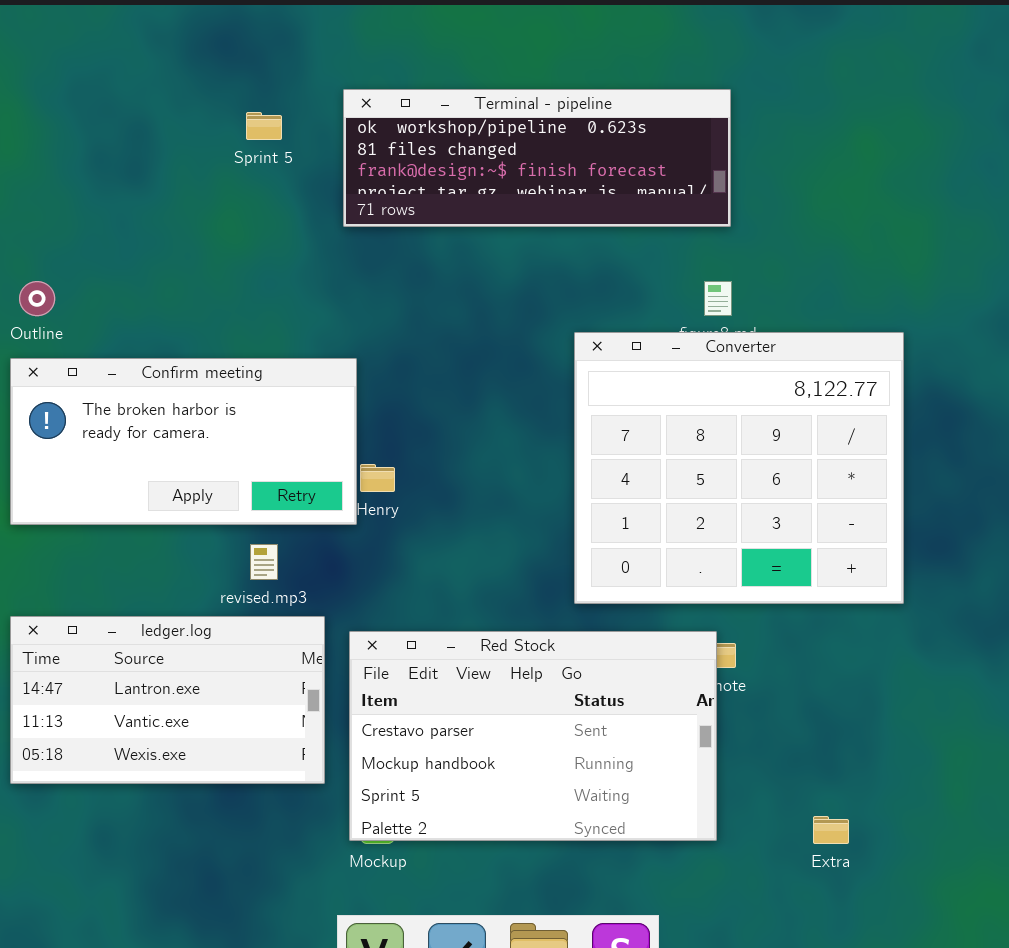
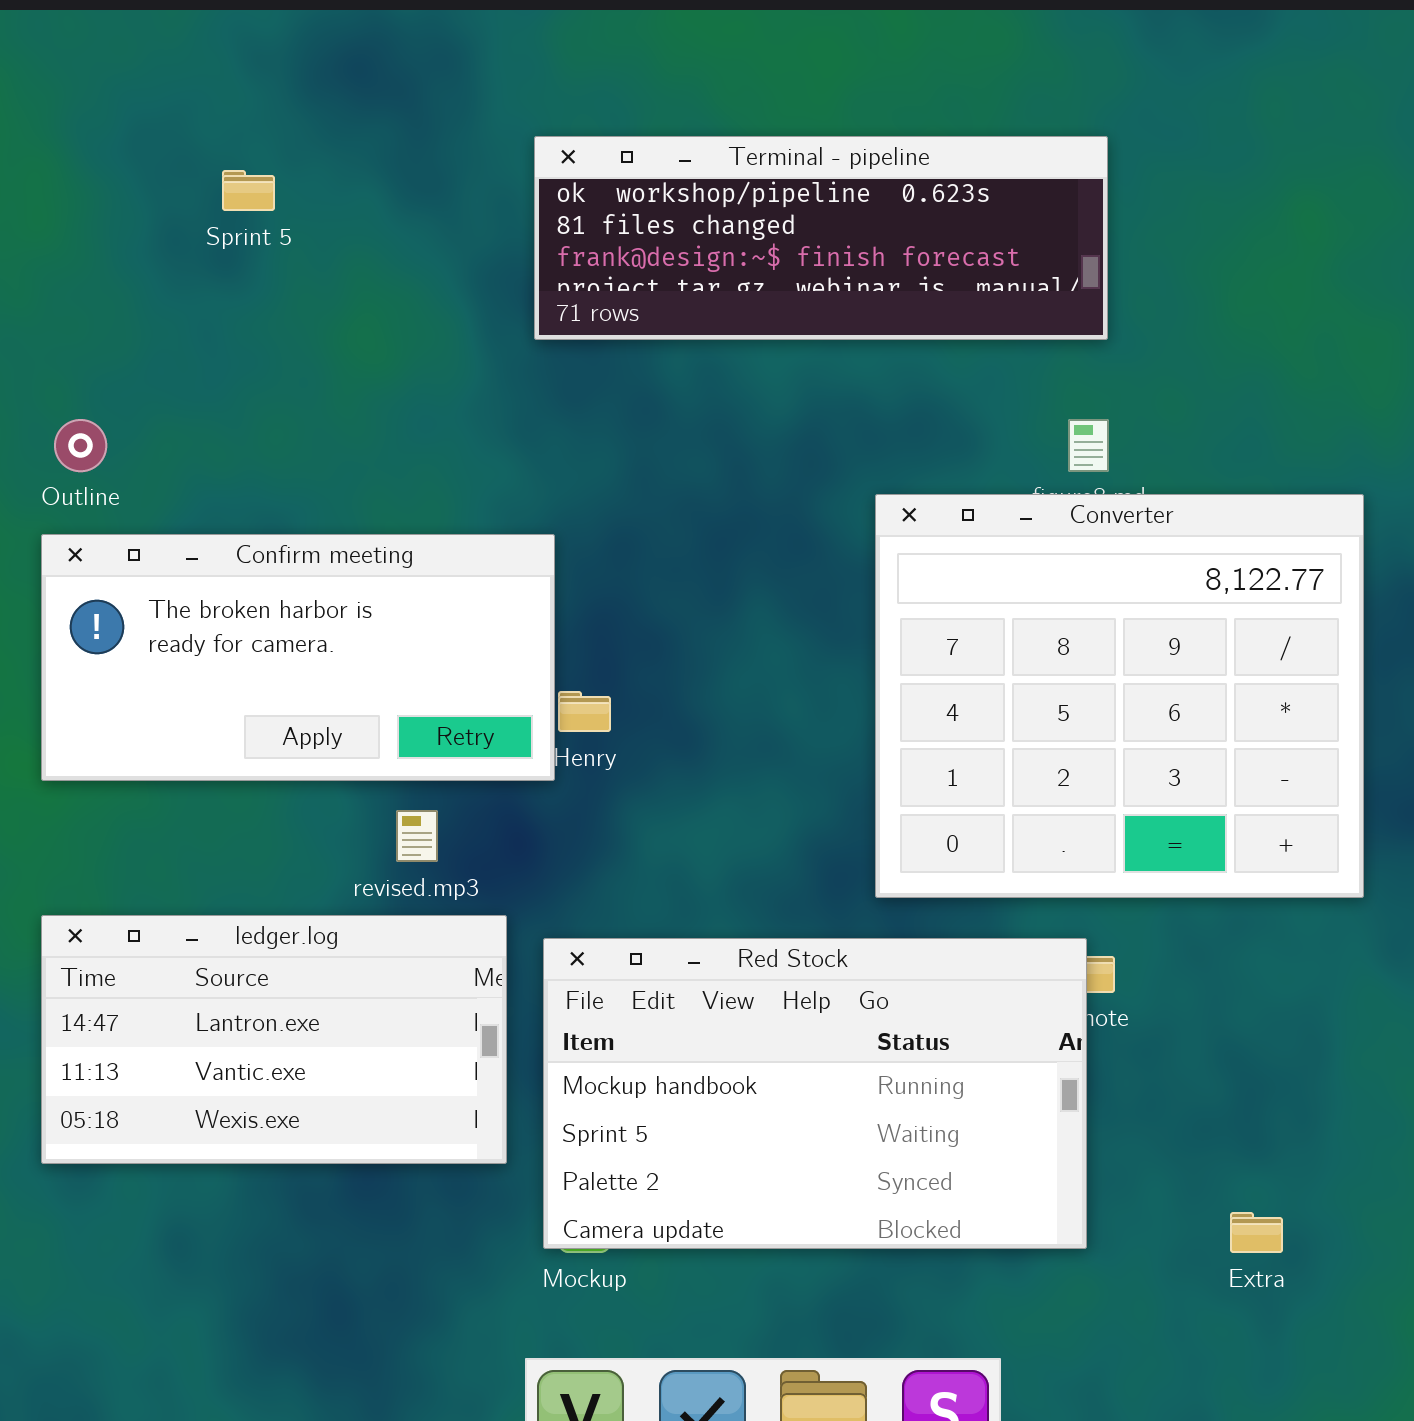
Sprint 5: [246,112,282,140] -> [222,170,275,211], moved
Red Stock: [349,631,717,841] -> [543,938,1087,1249], scrolled down 1 row

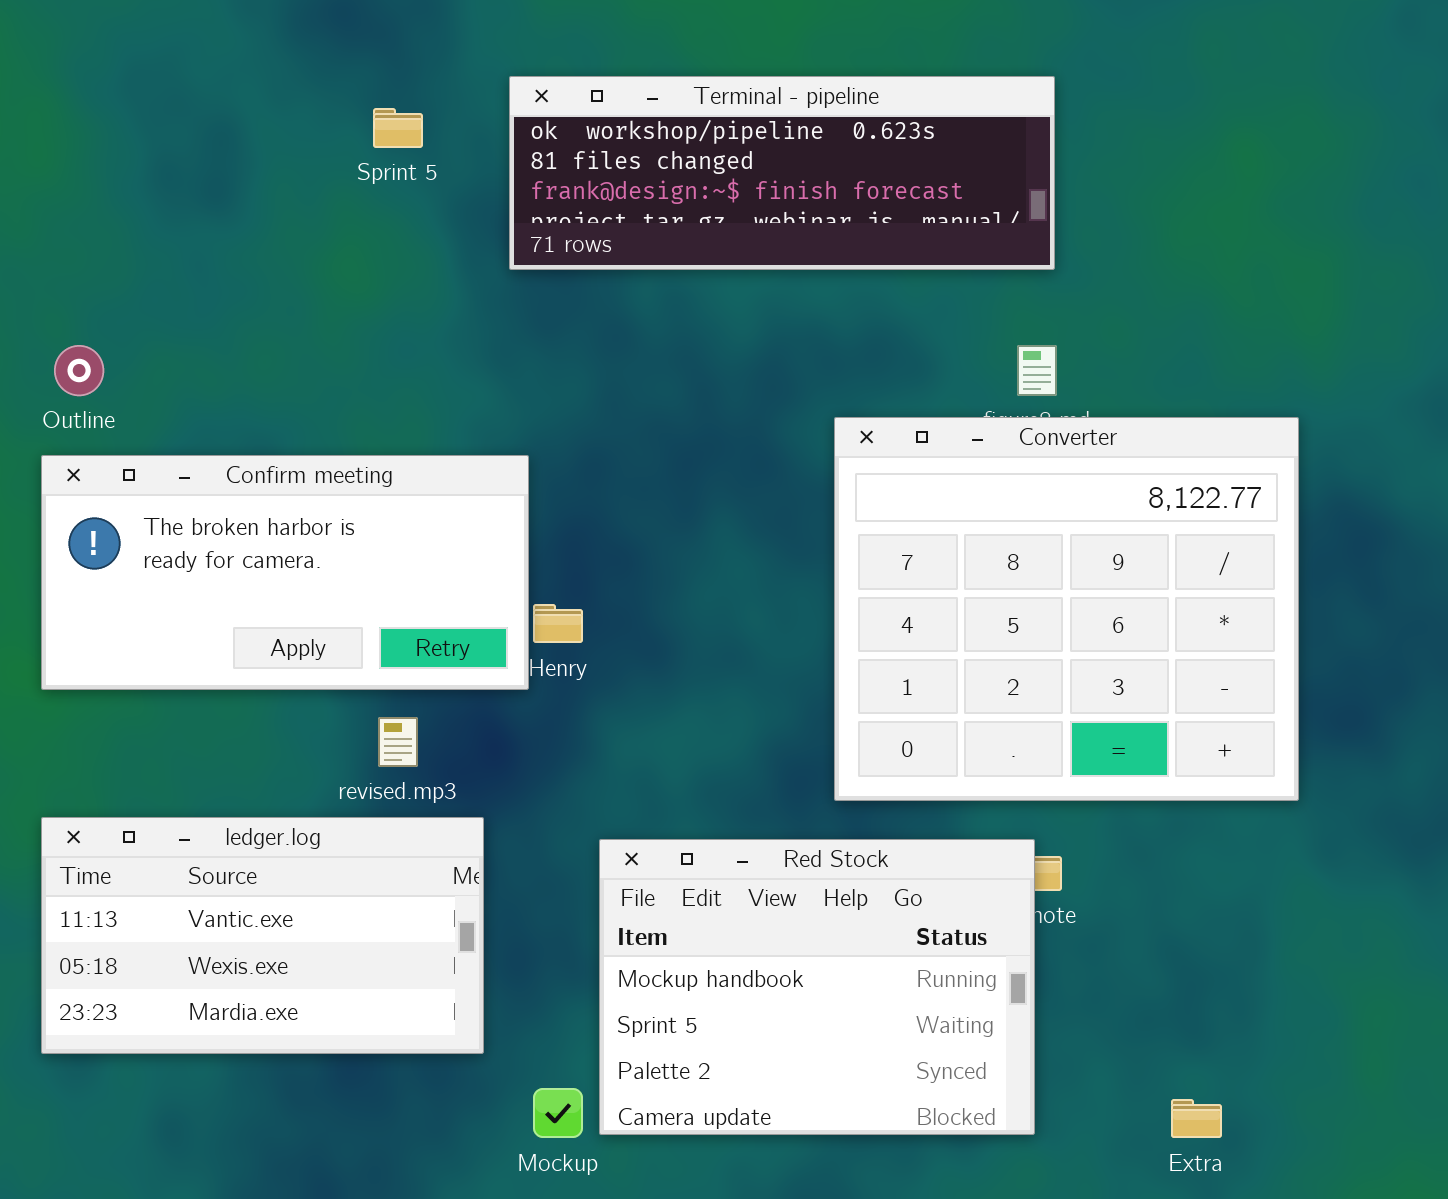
Sprint 5: [222,170,275,211] -> [373,108,423,148], moved
ledger.log: [41,915,507,1164] -> [41,817,484,1054], scrolled down 1 row
Red Stock: [543,938,1087,1249] -> [599,839,1035,1135], resized

